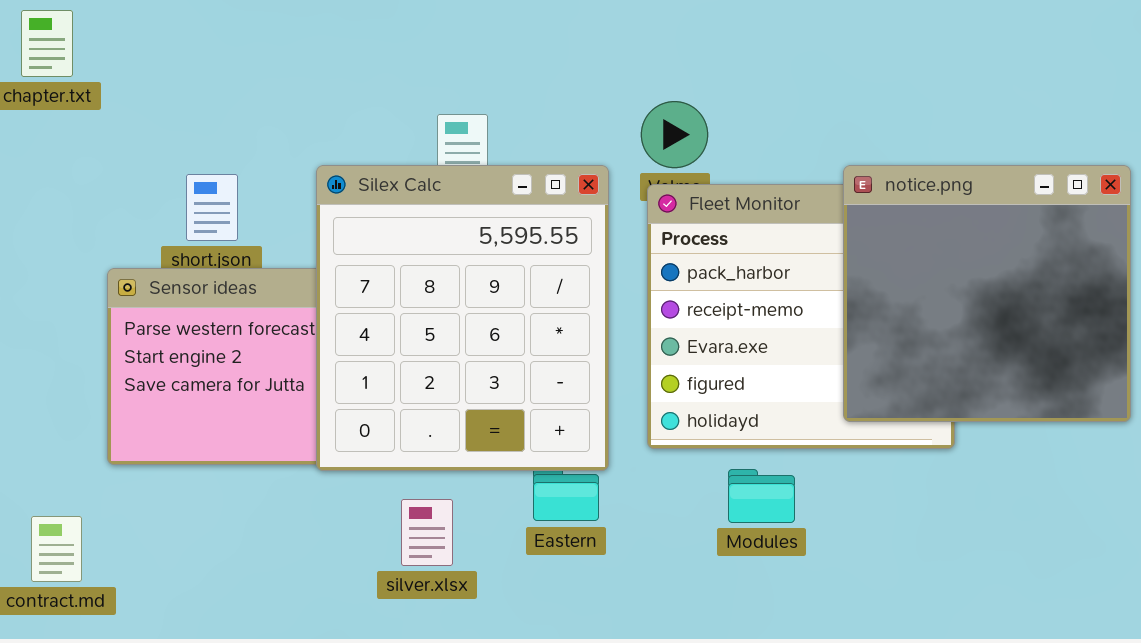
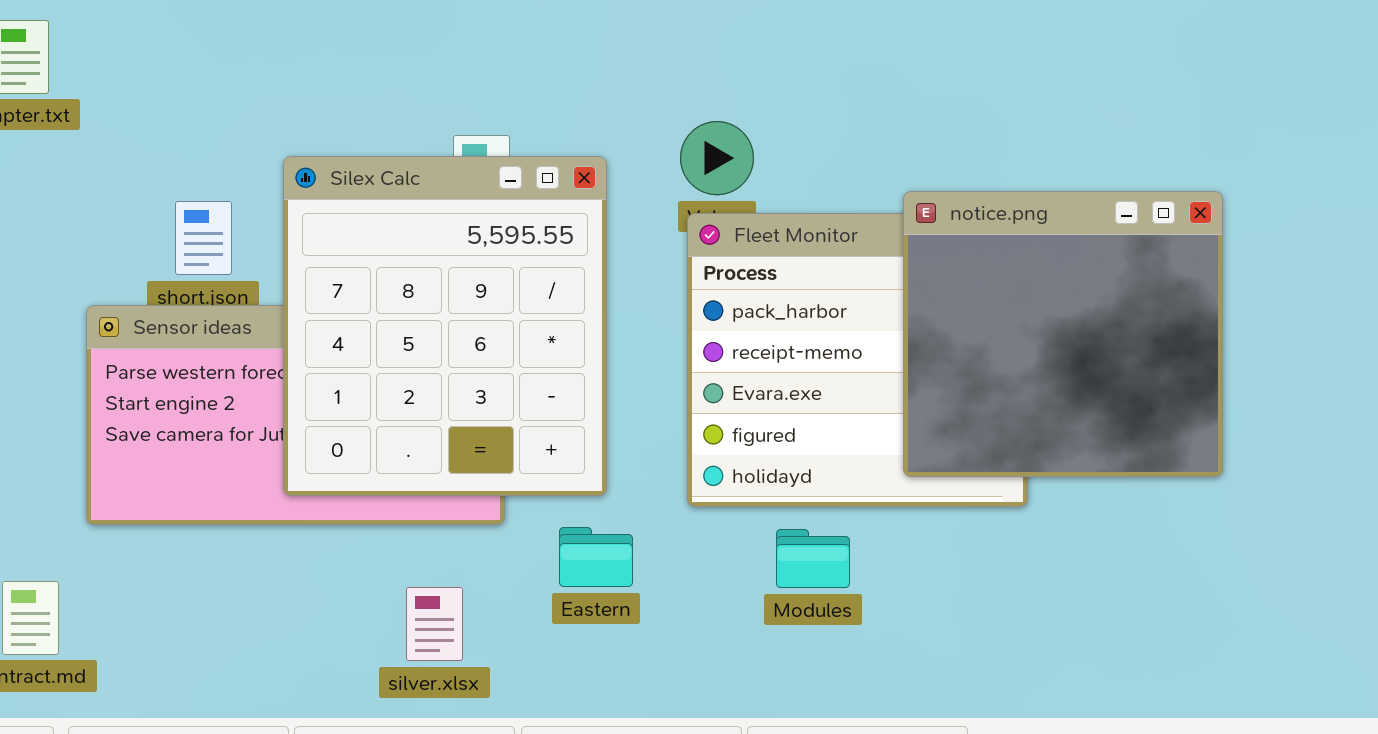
Silex Calc: [316,165,609,471] -> [283,156,607,496], moved
silver.xlsx: [401,499,453,566] -> [406,587,463,661], moved

